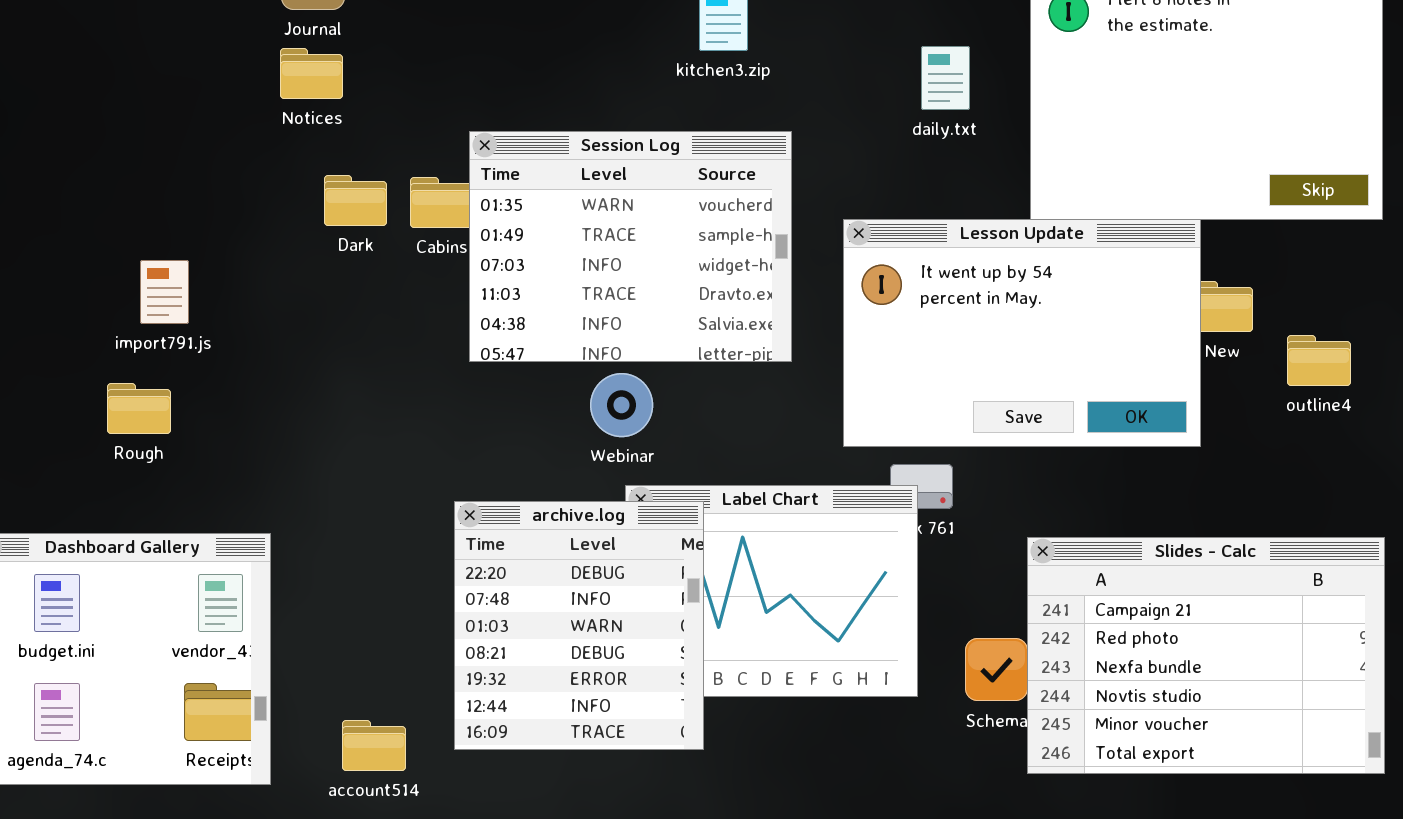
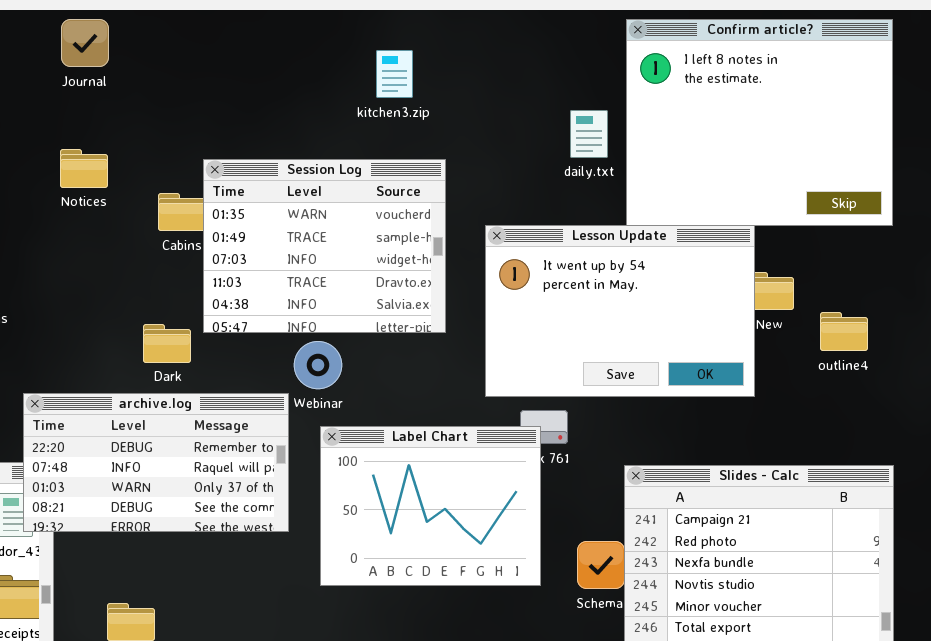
daily.txt: [921,46,970,110] -> [570,110,608,158], moved
Notices: [280,48,343,99] -> [60,149,108,188], moved
Dark: [324,175,387,226] -> [143,324,191,363], moved
archive.log: [454,501,704,750] -> [23,393,289,532], moved, resized

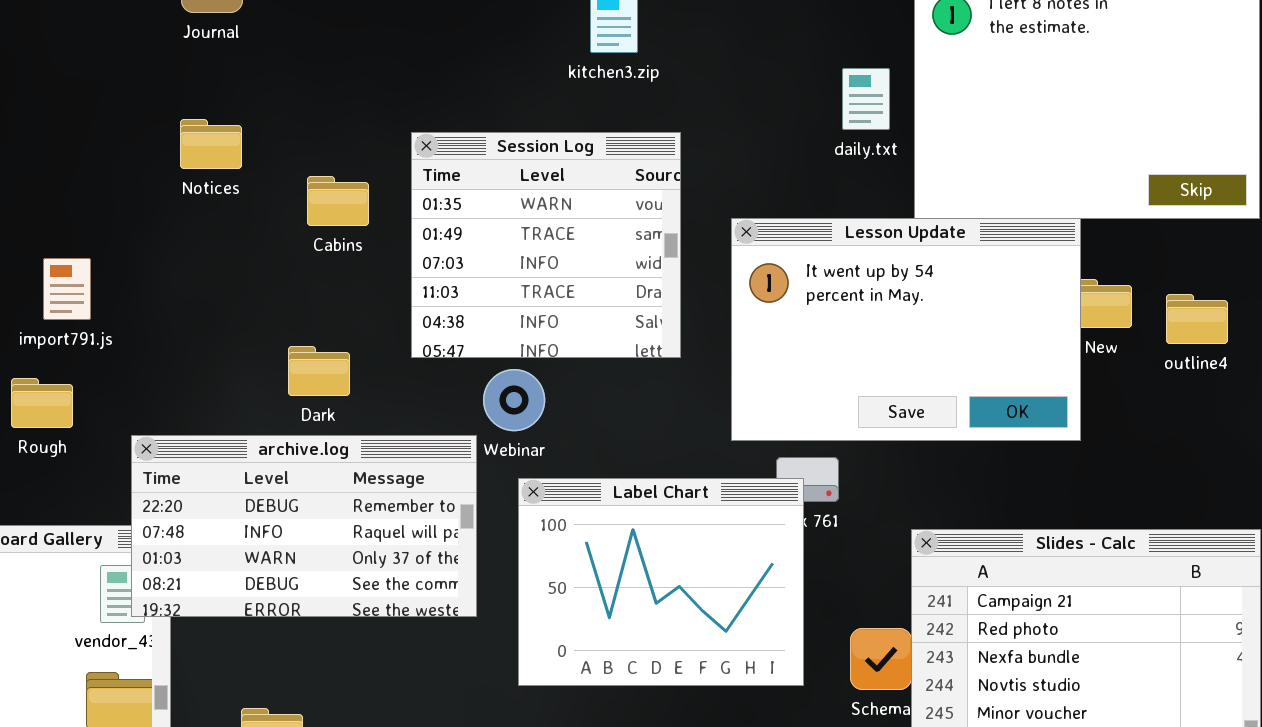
Session Log: [203,159,446,333] -> [411,132,681,358], resized
outline4: [820,312,868,351] -> [1166,294,1228,344], moved

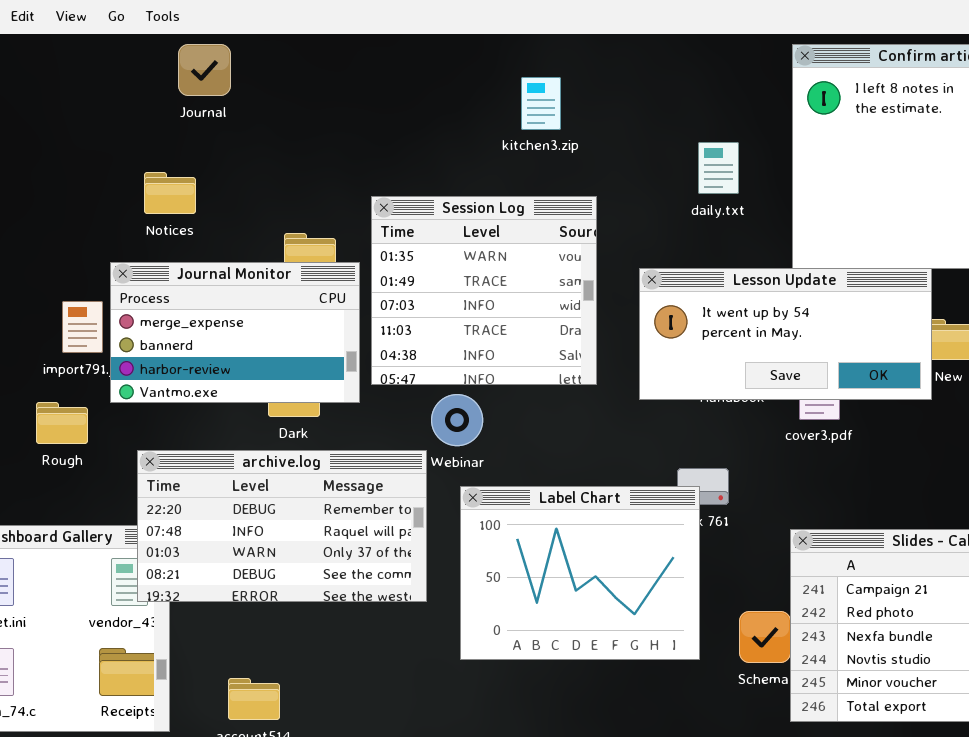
daily.txt: [842,68,890,130] -> [698,142,739,194], moved
Notices: [180,119,242,169] -> [144,172,196,214], moved
Journal Monitor: none -> [110,262,360,403], opened
Lesson Update: [731,218,1081,441] -> [639,268,932,400], resized

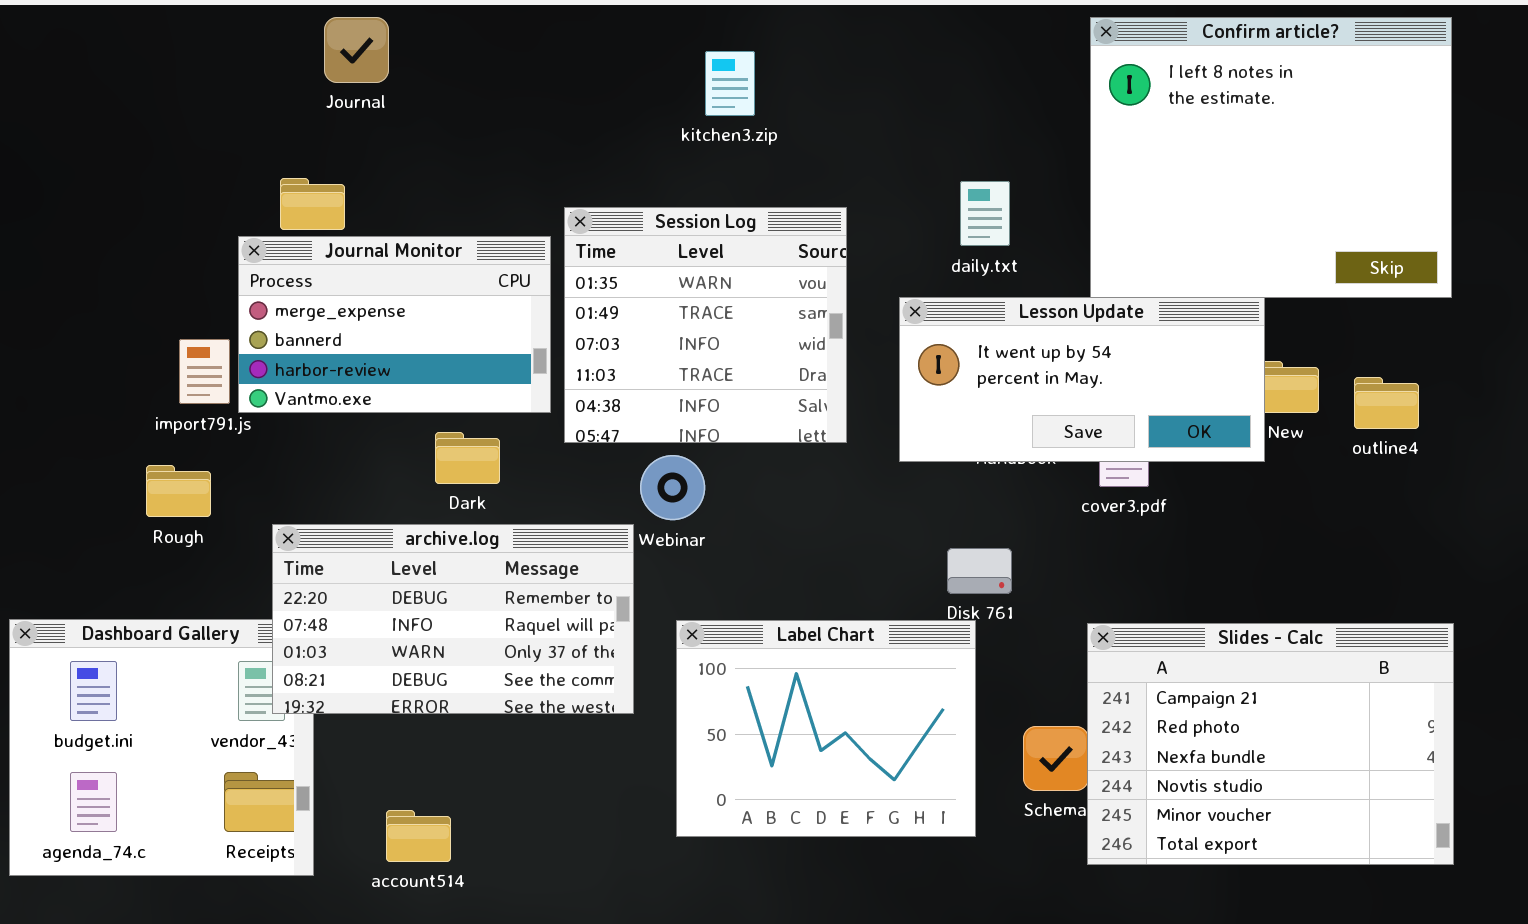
kitchen3.zip: [521,77,561,130] -> [705,51,755,116], moved
daily.txt: [698,142,739,194] -> [960,181,1010,246], moved
Journal Monitor: [110,262,360,403] -> [238,236,551,413], moved
Label Chart: [460,486,700,660] -> [676,620,976,837], moved

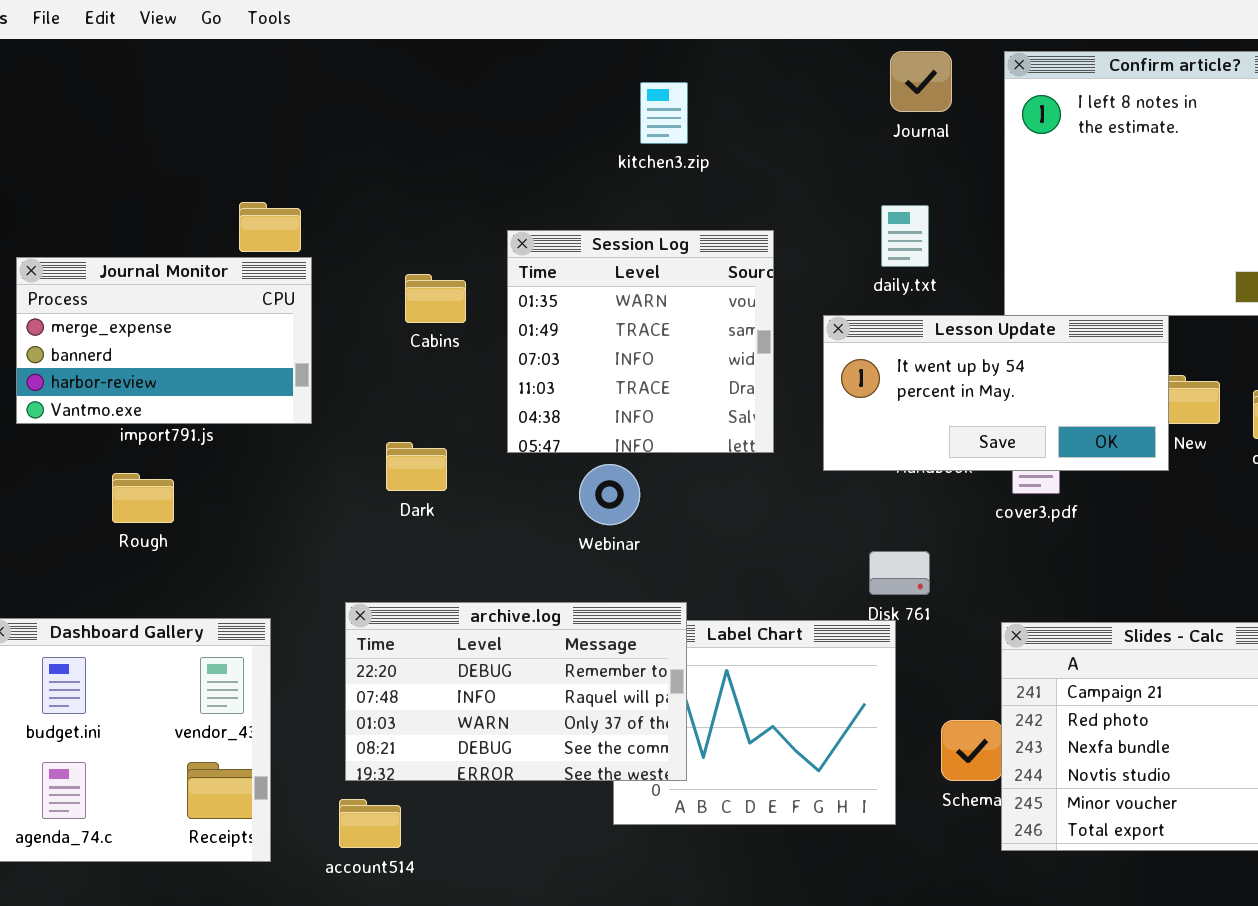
Journal: [324,17,389,83] -> [890,51,952,112], moved
Journal Monitor: [238,236,551,413] -> [16,257,312,424], moved
archive.log: [272,524,634,714] -> [345,602,687,781], moved

